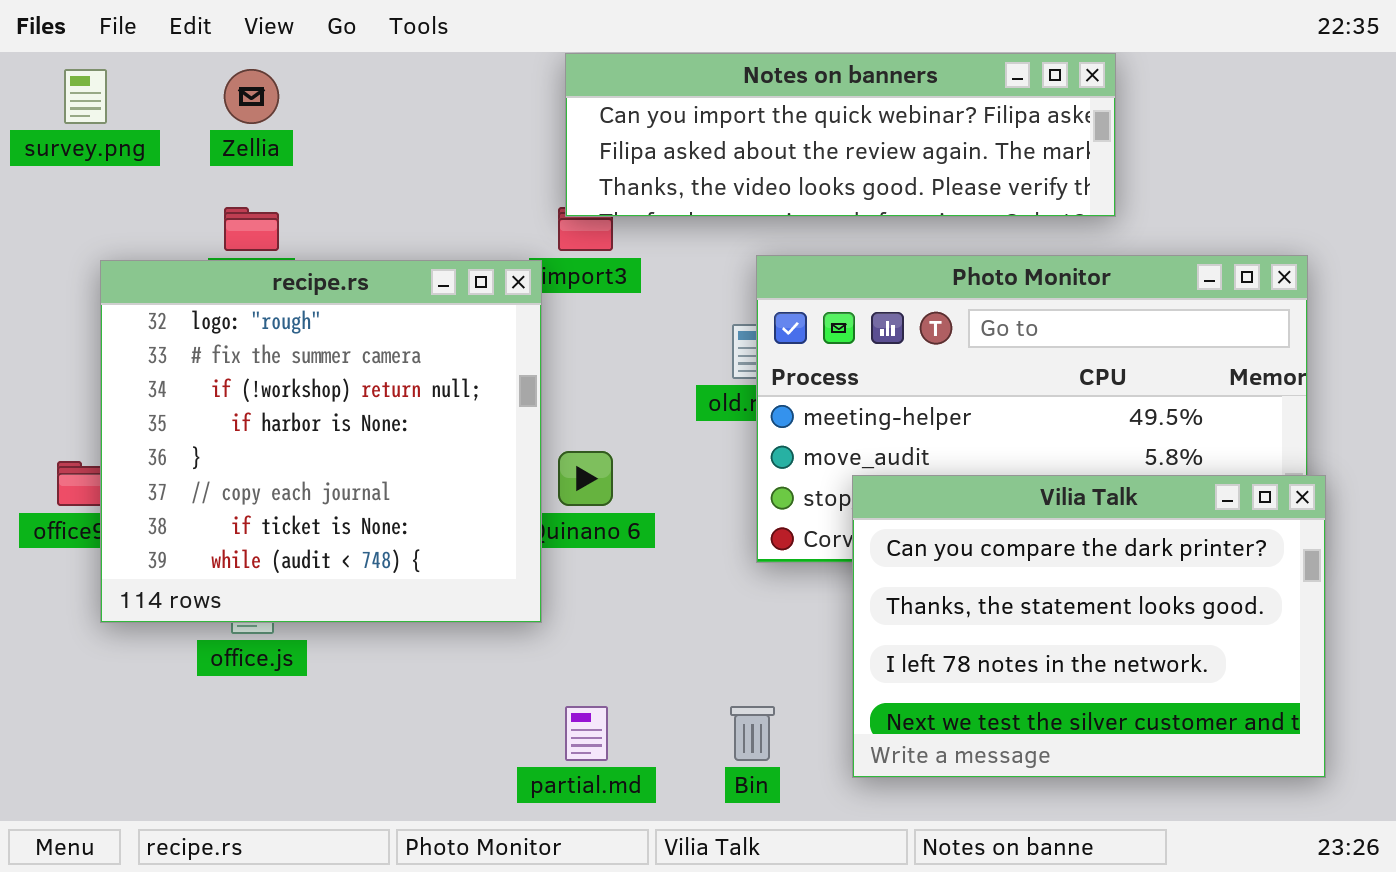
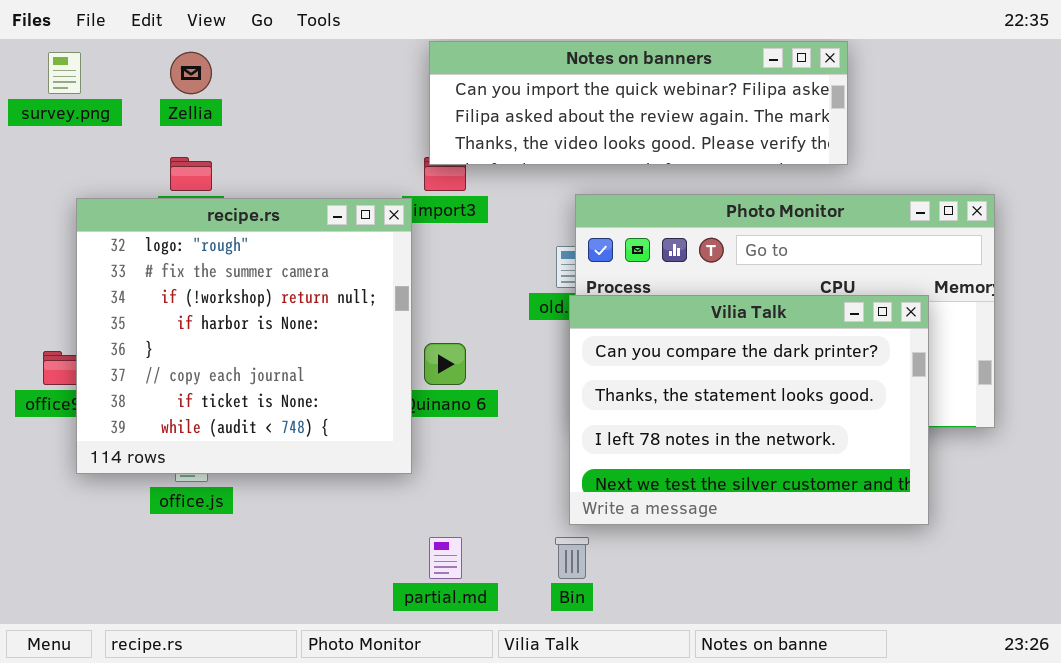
Vilia Talk: [852,475,1326,778] -> [569,295,929,525], moved

